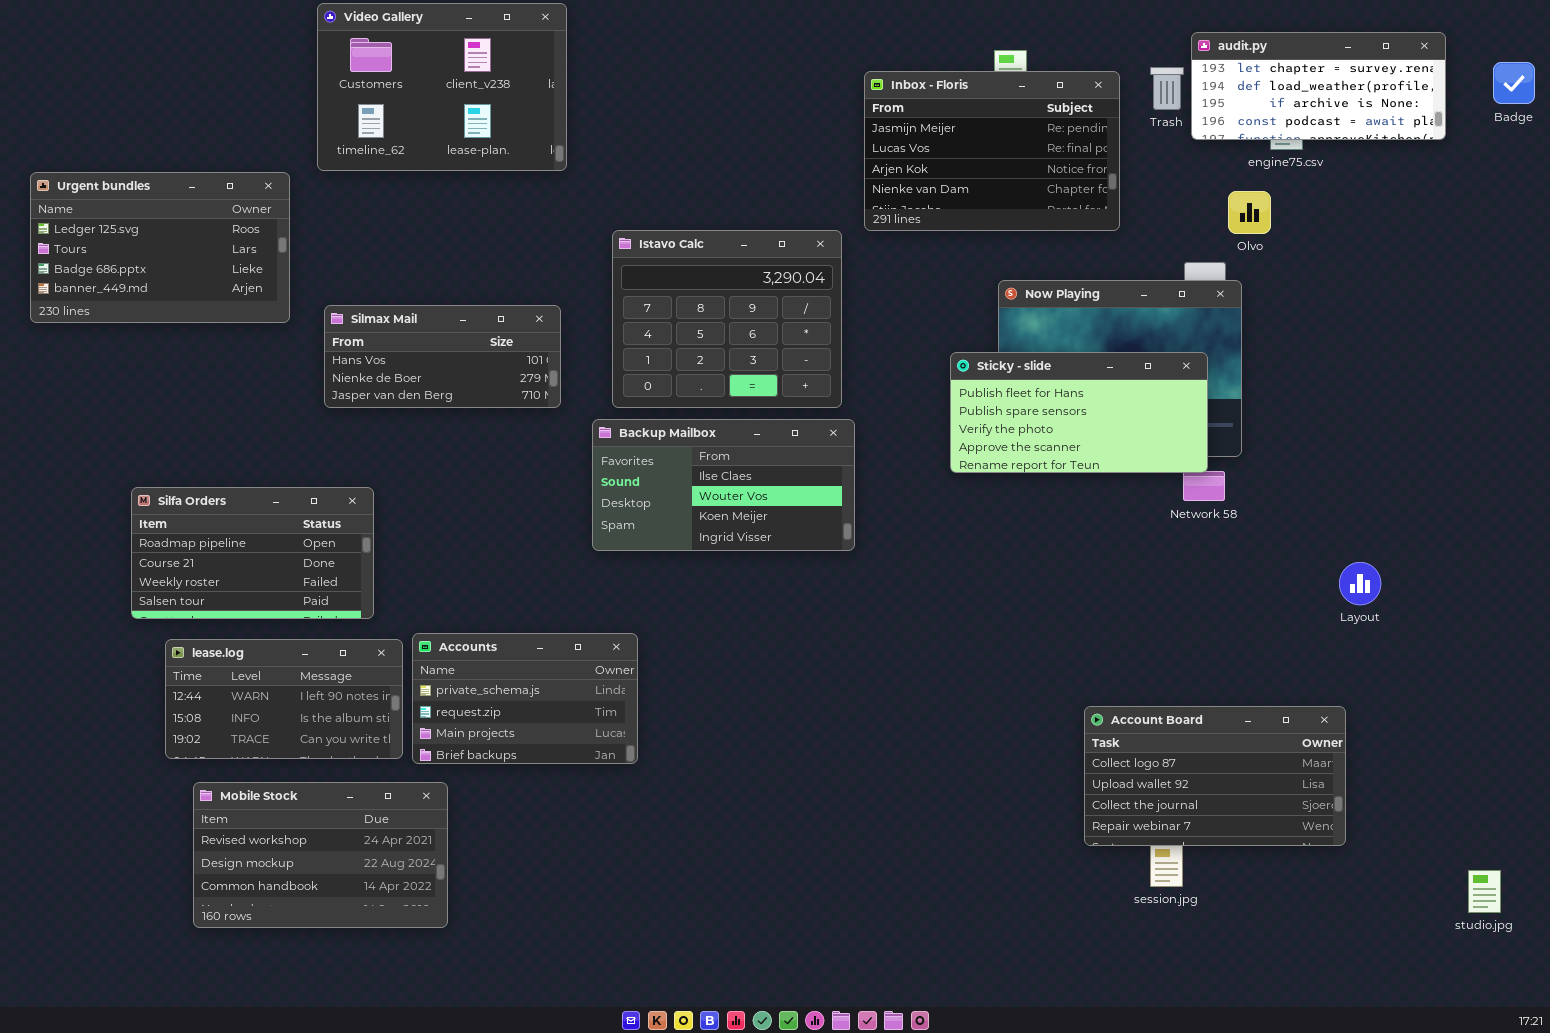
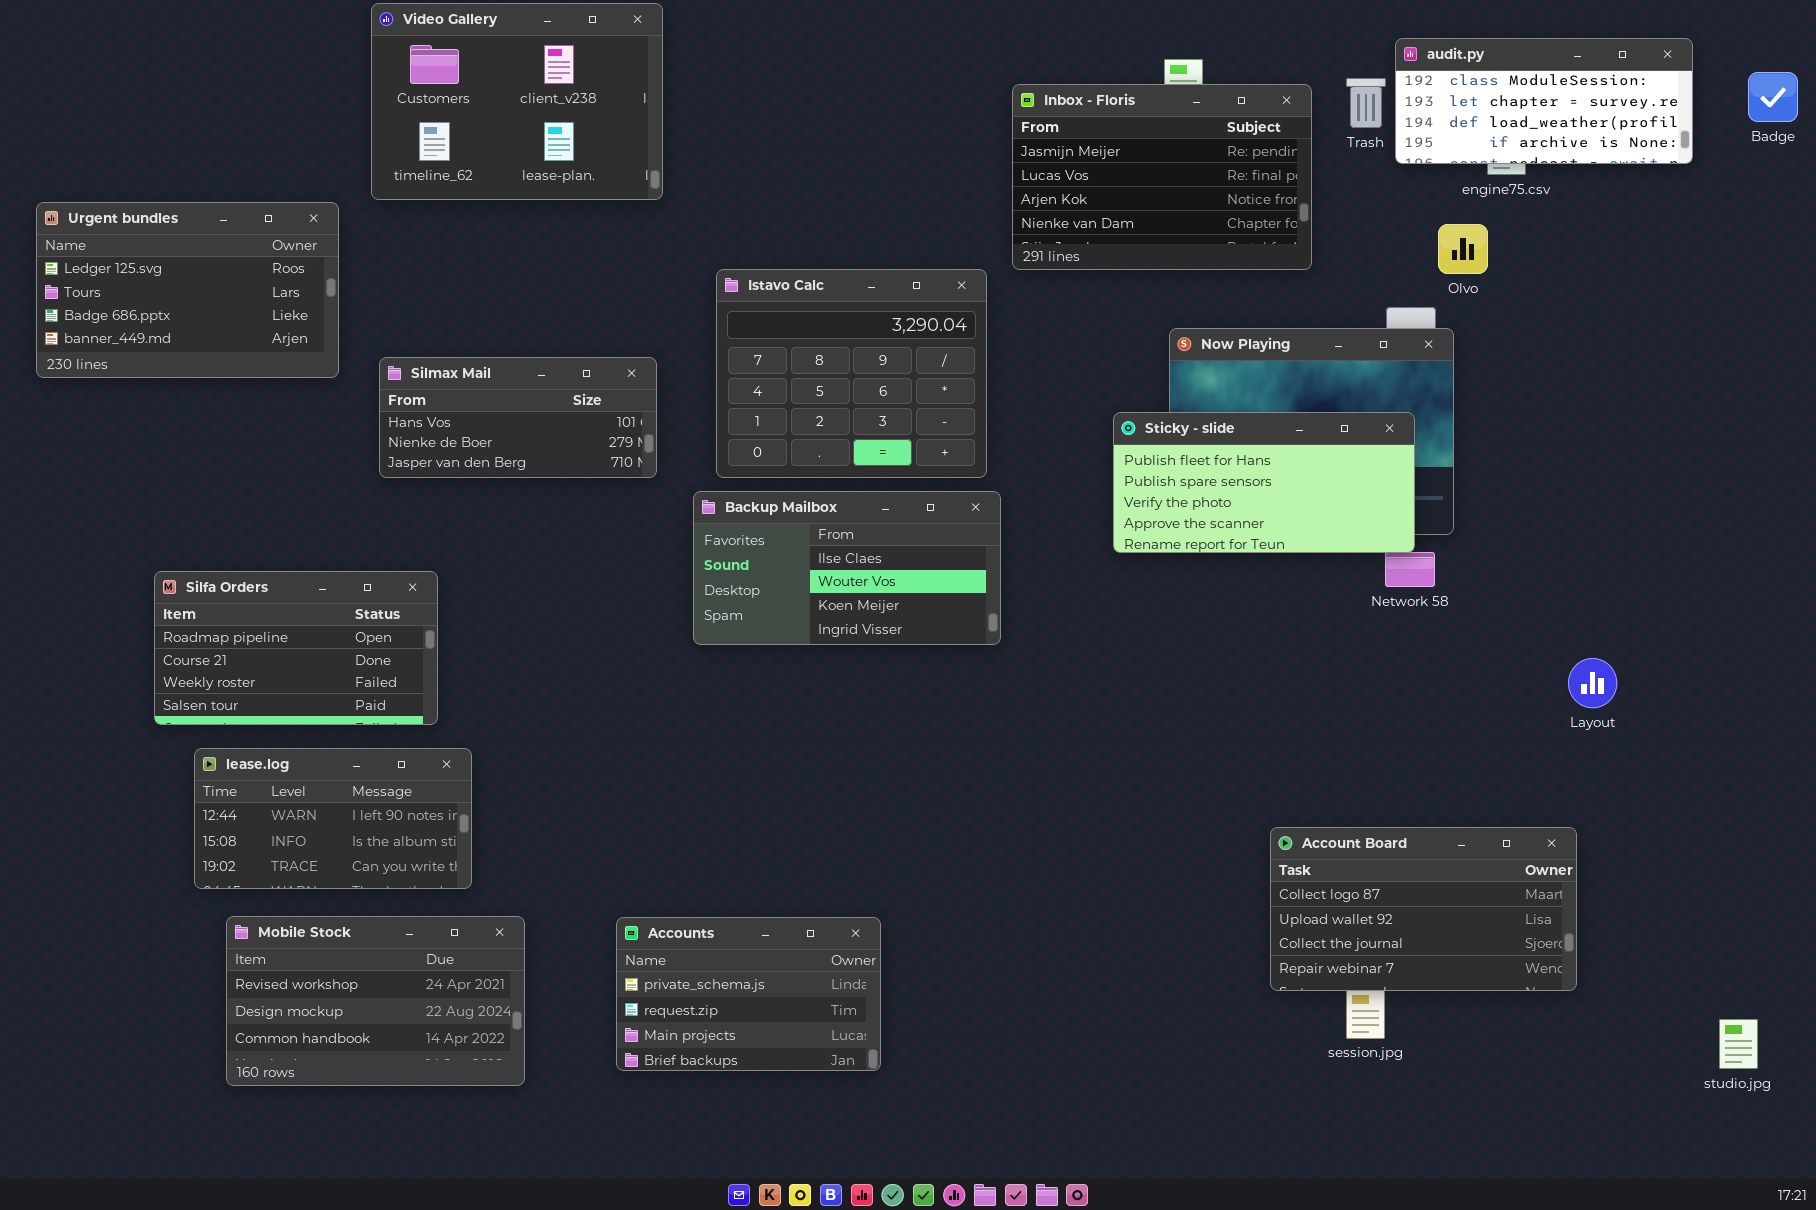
audit.py: [1191,32,1446,140] -> [1395,38,1693,164], scrolled up 1 row
Accounts: [412,633,638,764] -> [616,917,881,1071], moved

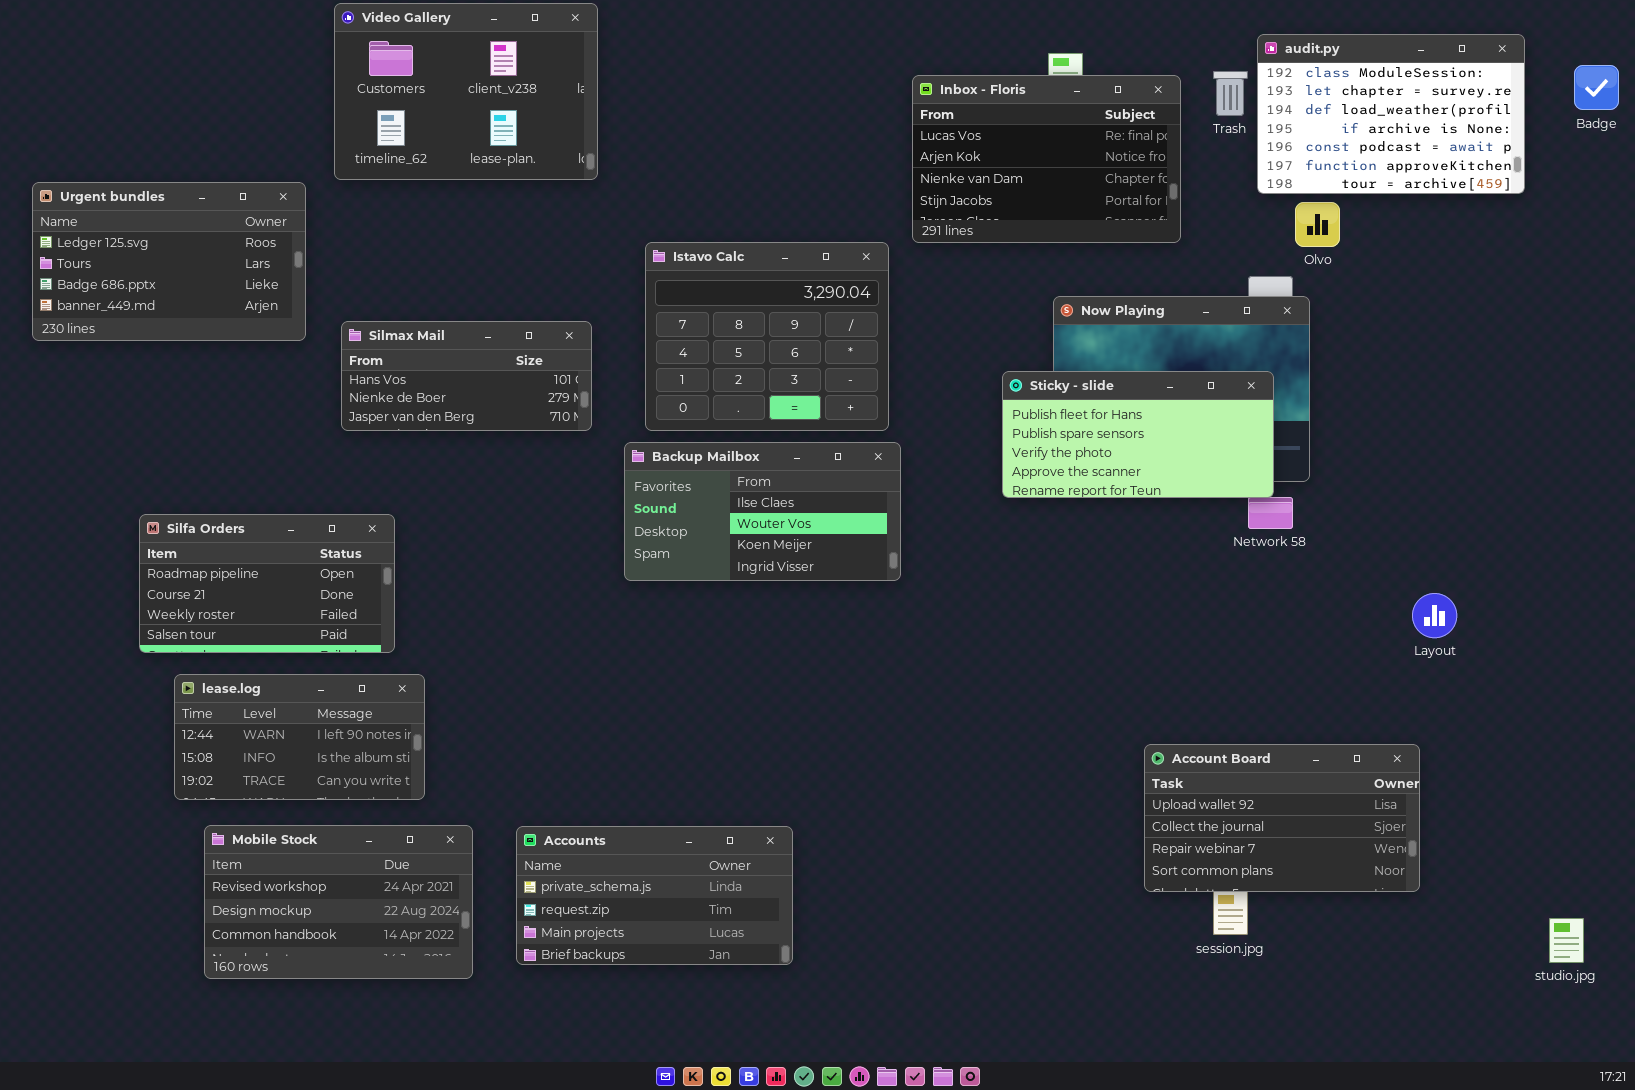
audit.py: [1395,38,1693,164] -> [1257,34,1525,194], resized
Inbox - Floris: [1012,84,1312,270] -> [912,75,1181,243], scrolled down 1 row
Account Board: [1270,827,1577,991] -> [1144,744,1420,892], scrolled down 1 row
Accounts: [616,917,881,1071] -> [516,826,793,965], resized

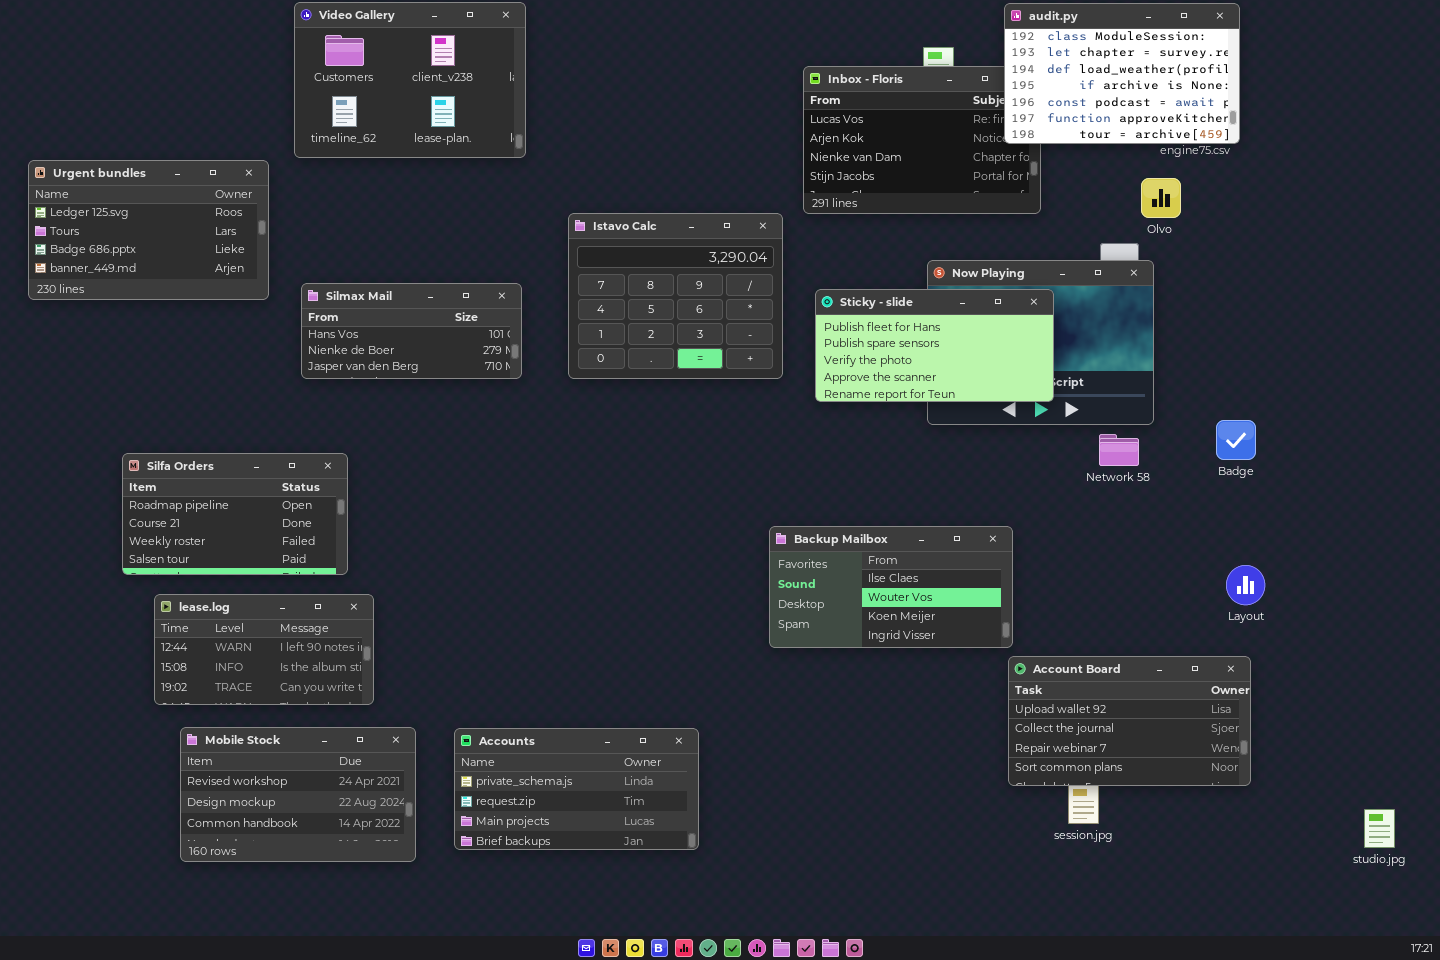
audit.py: [1257,34,1525,194] -> [1004,3,1240,144], moved
Badge: [1574,65,1619,110] -> [1216,420,1256,460], moved
Sticky - slide: [1002,371,1274,498] -> [815,289,1054,402], moved
Backup Mailbox: [624,442,901,581] -> [769,526,1013,648], moved
Layout: [1412,593,1457,638] -> [1226,565,1265,605], moved

